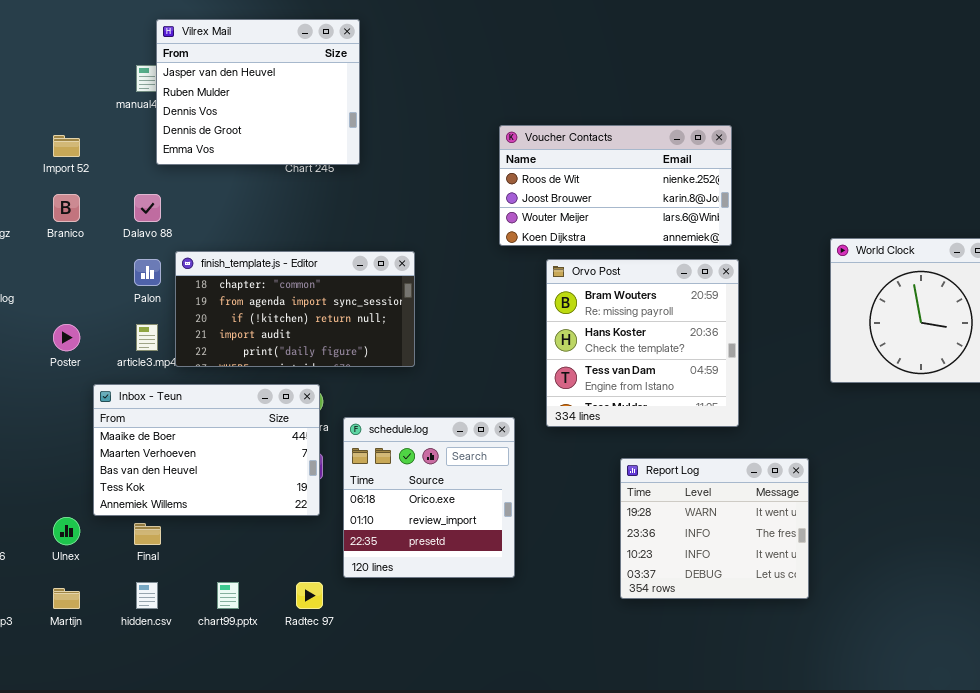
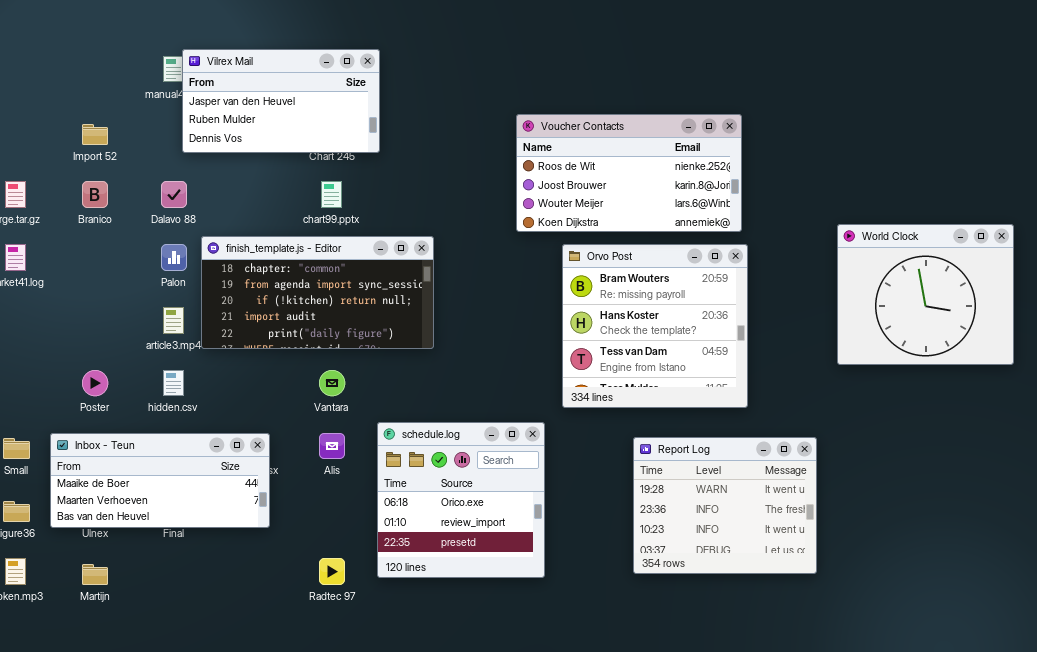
Vilrex Mail: [156,19,360,165] -> [182,49,380,153], resized
Poster: [53,324,80,351] -> [82,370,108,396], moved
Inbox - Teun: [93,384,320,516] -> [50,433,270,528], moved, resized
schedule.log: [343,417,515,578] -> [377,422,545,578], moved
hidden.csv: [136,582,158,609] -> [163,370,184,396], moved
chart99.pptx: [217,582,239,609] -> [321,181,342,208], moved

